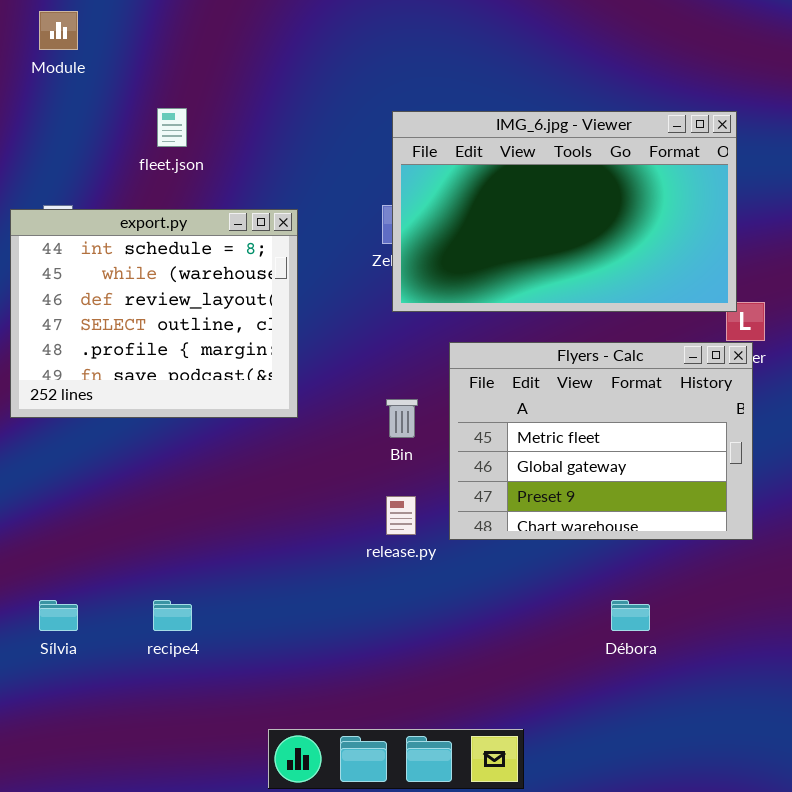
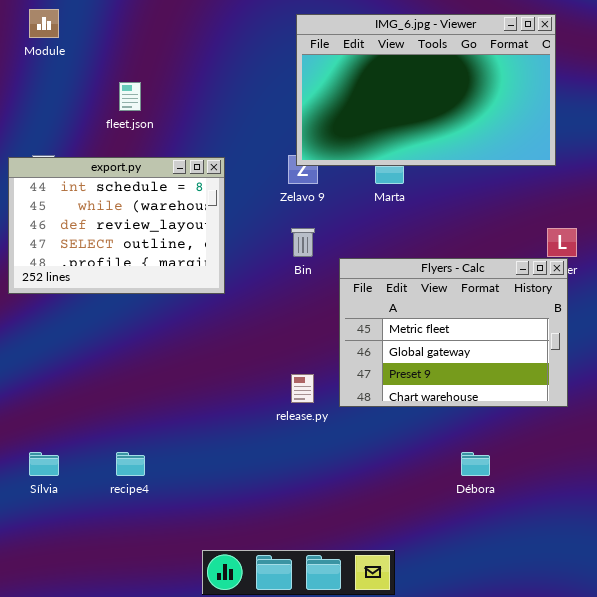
IMG_6.jpg - Viewer: [392,111,737,312] -> [296,14,556,166], moved
export.py: [10,209,298,418] -> [8,157,225,294], resized
Bin: [386,399,418,438] -> [291,228,315,257], moved

